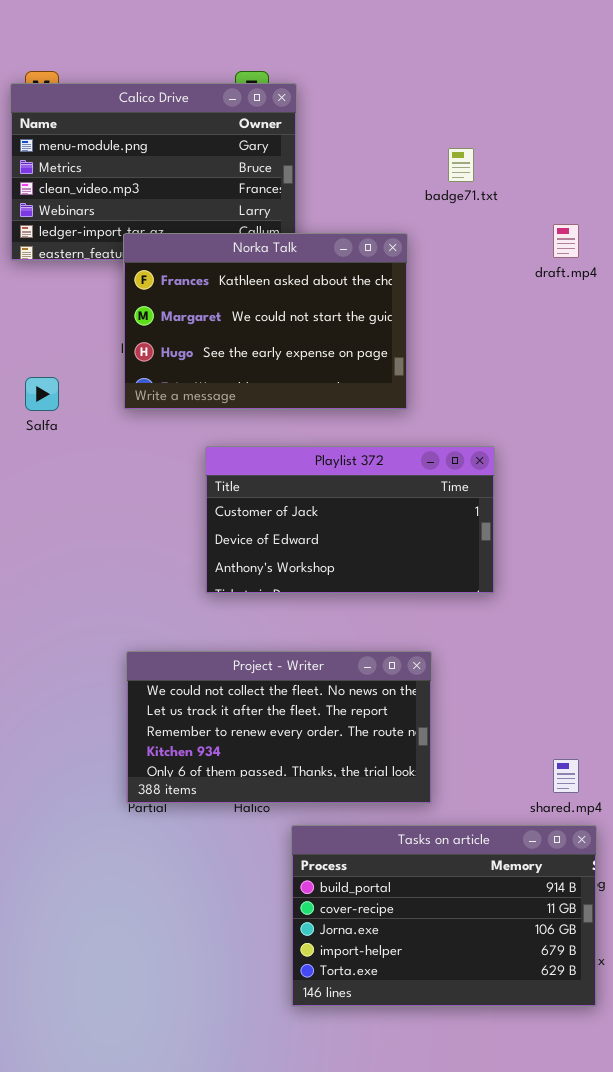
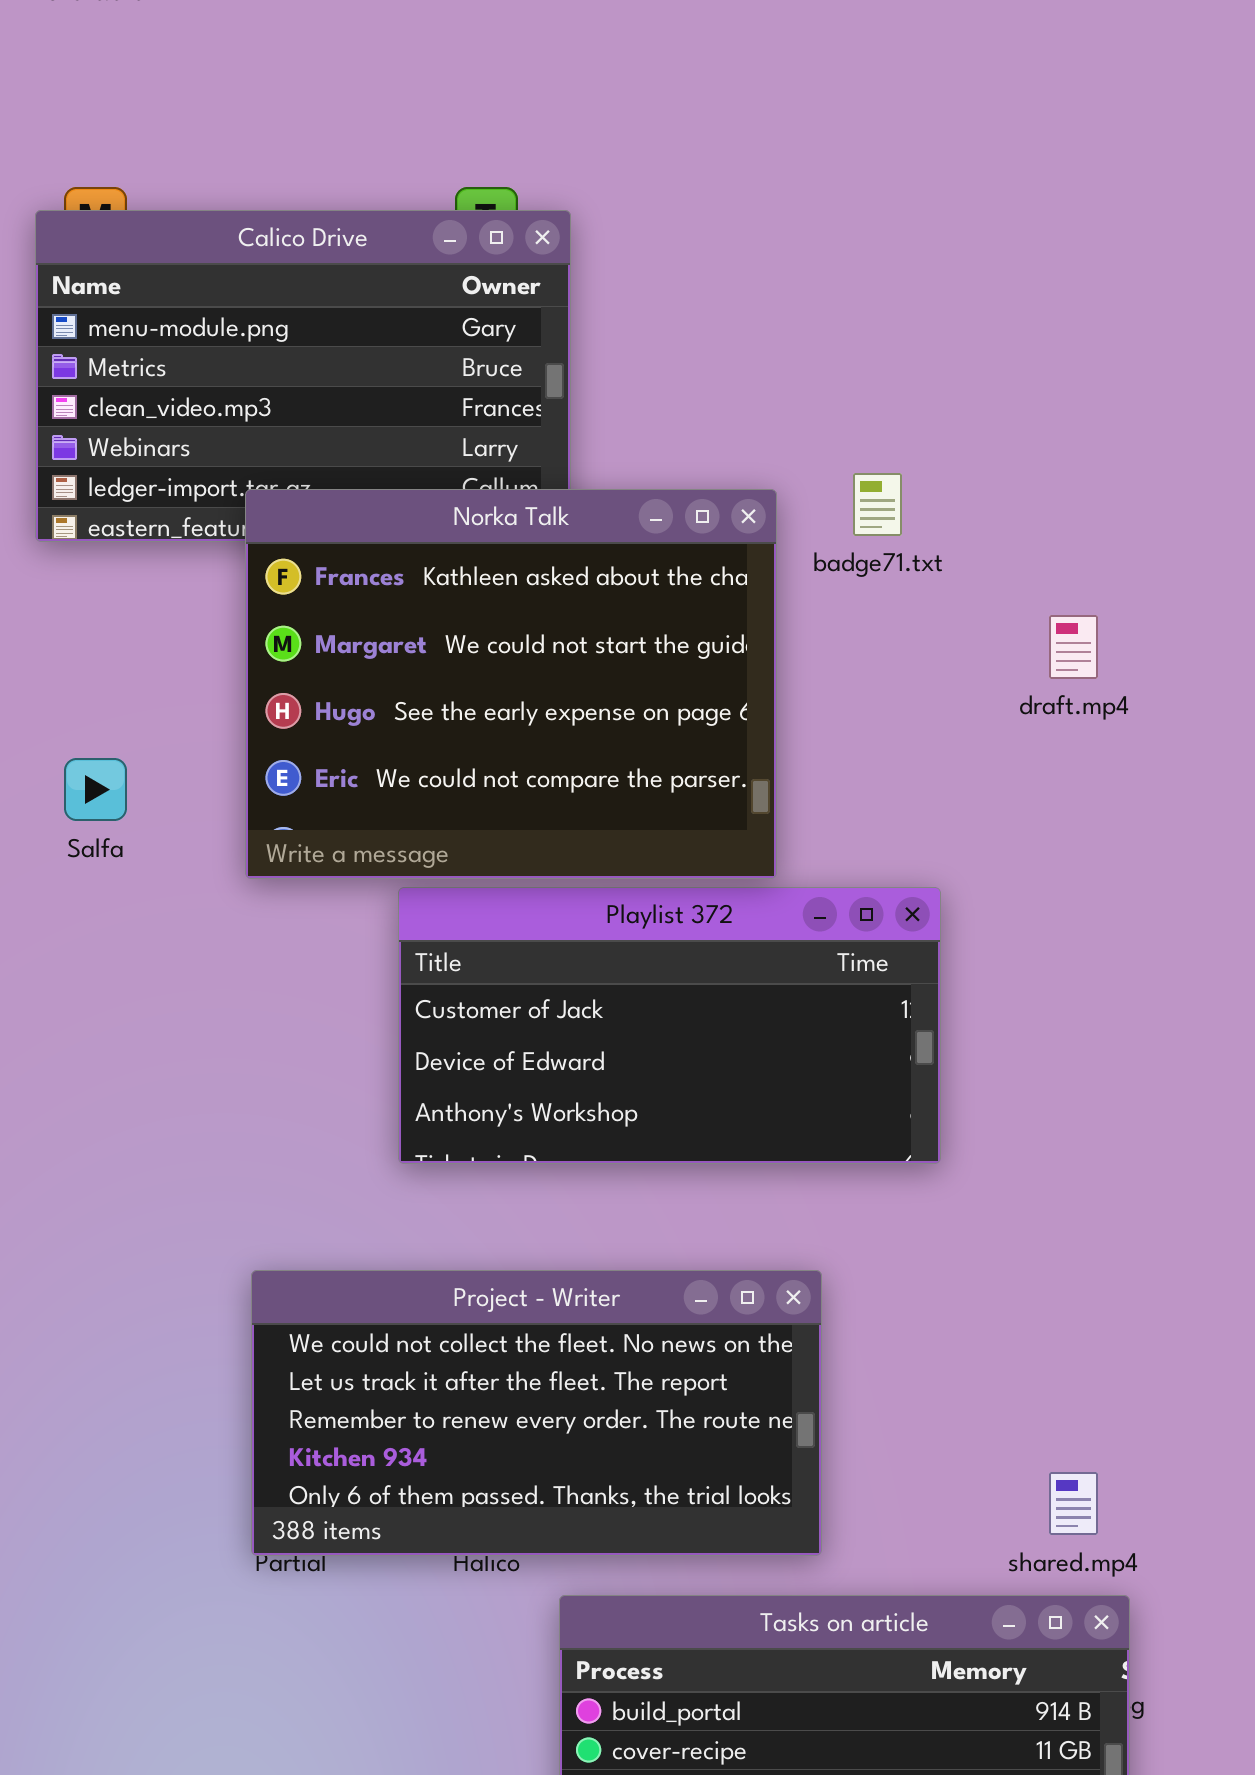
badge71.txt: [448,148,474,182] -> [853,473,902,536], moved
draft.mp4: [553,224,579,258] -> [1049,615,1098,679], moved
Norka Talk: [123,233,408,410] -> [245,489,777,879], resized

